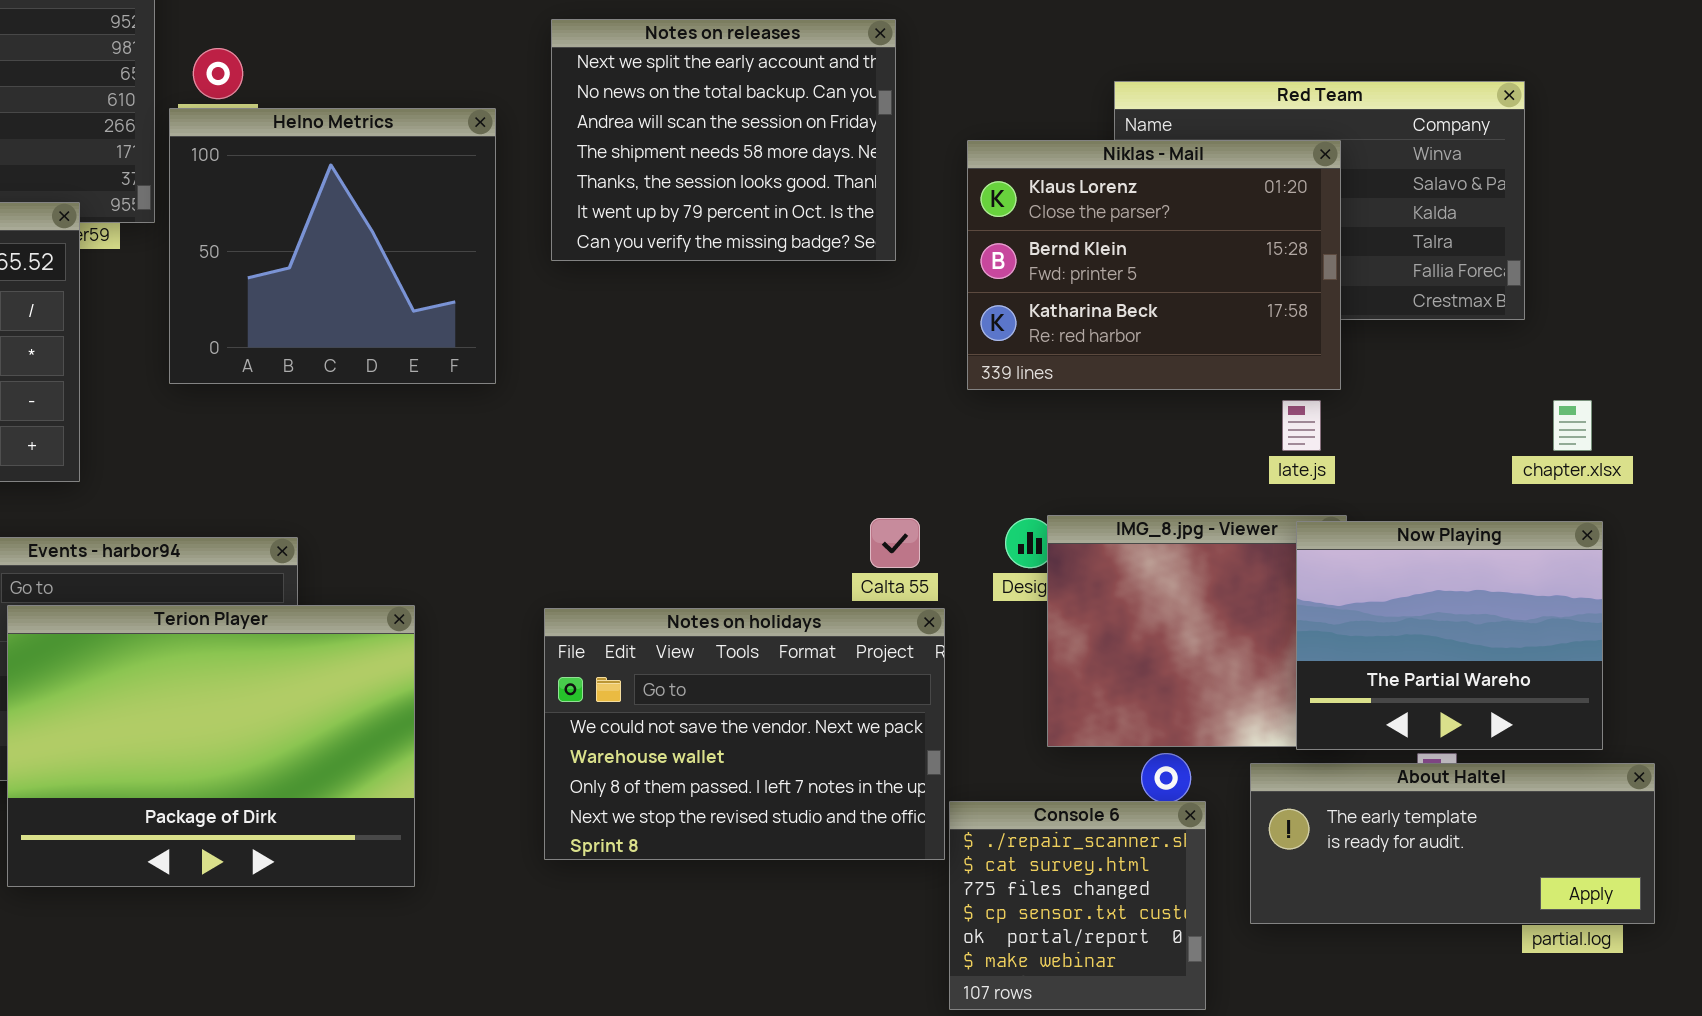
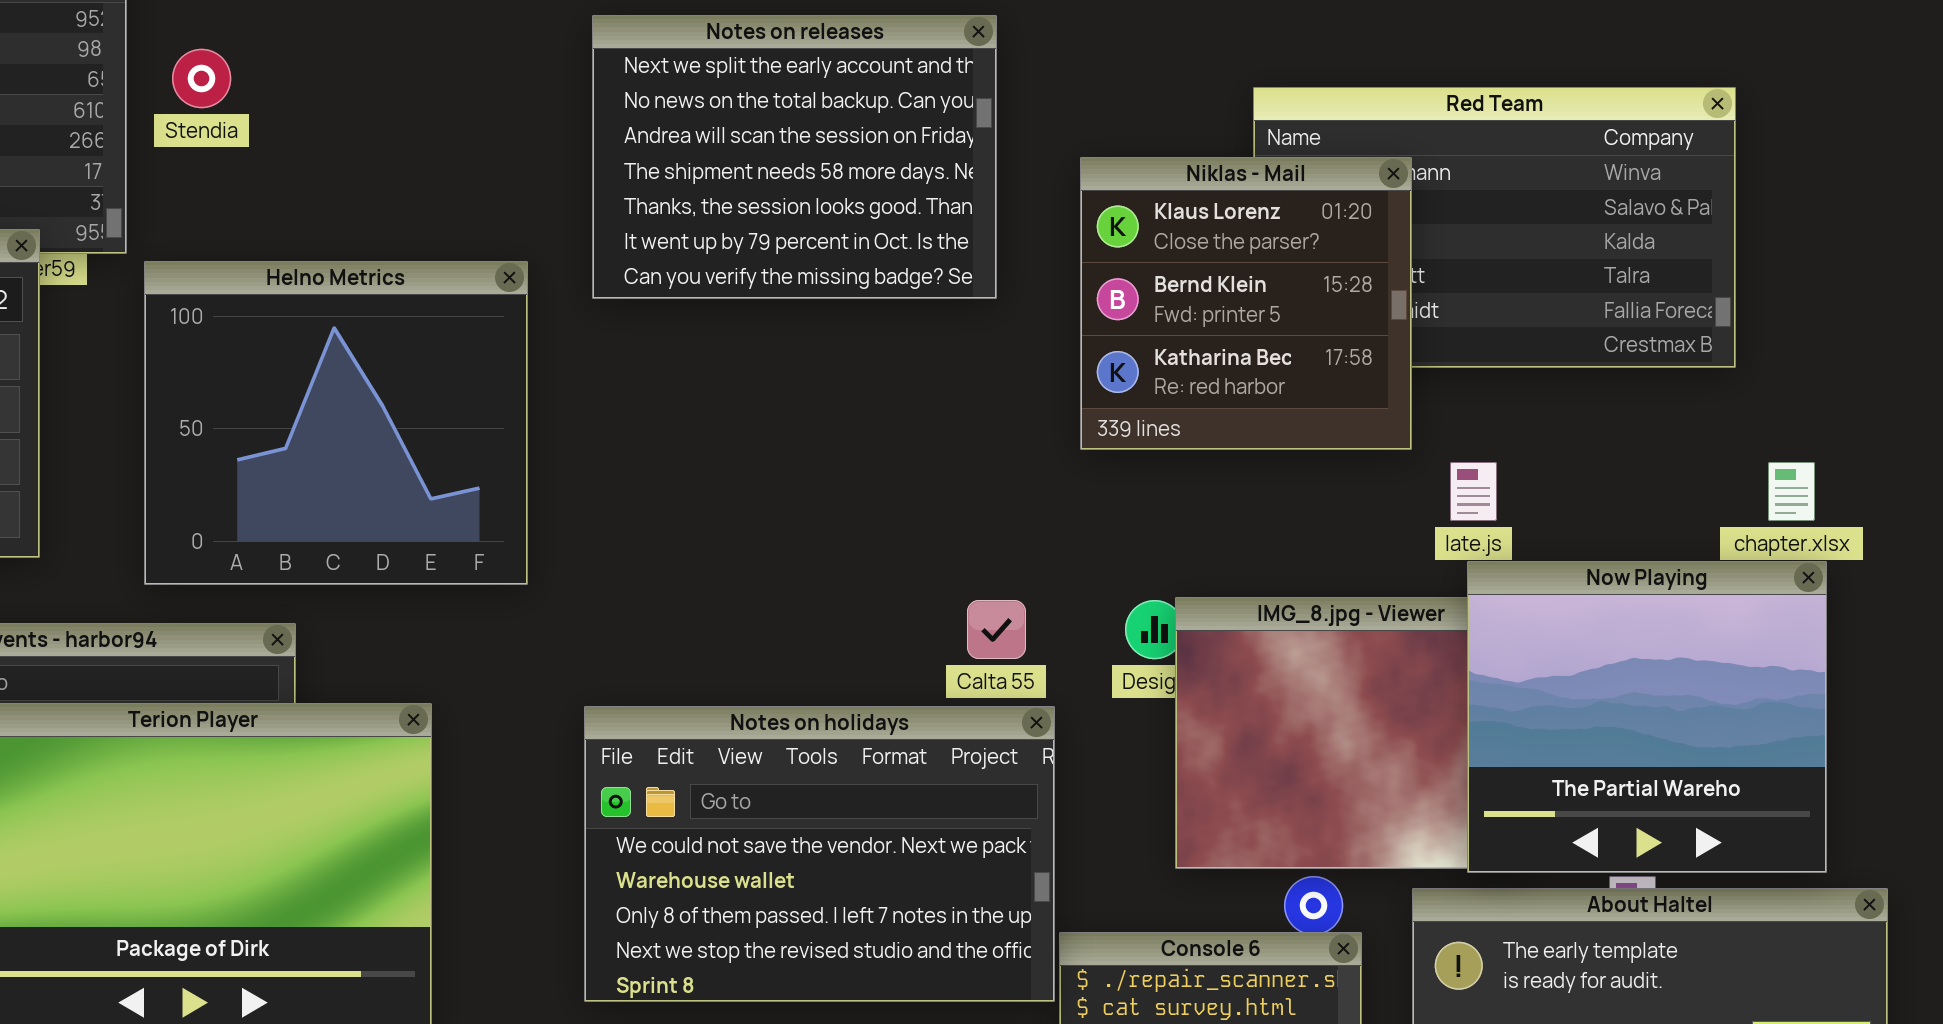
Helno Metrics: [169,108,496,384] -> [144,261,528,585], moved
Niklas - Mail: [967,140,1341,390] -> [1080,157,1412,450], resized
Now Playing: [1296,521,1603,750] -> [1467,561,1827,873], resized

